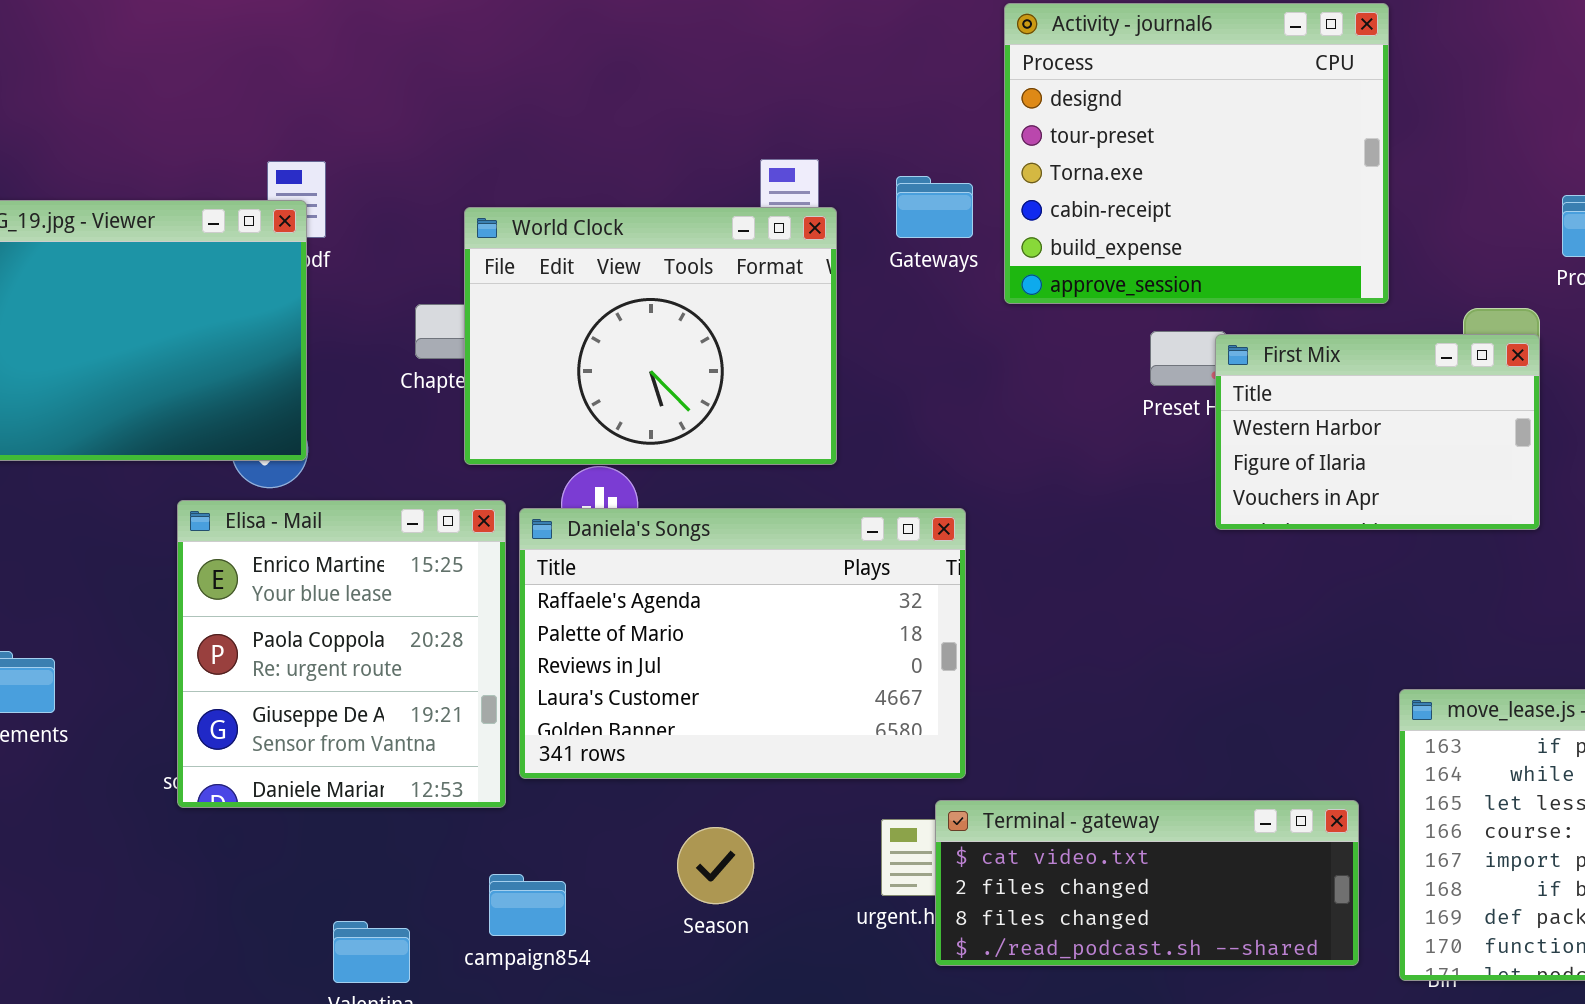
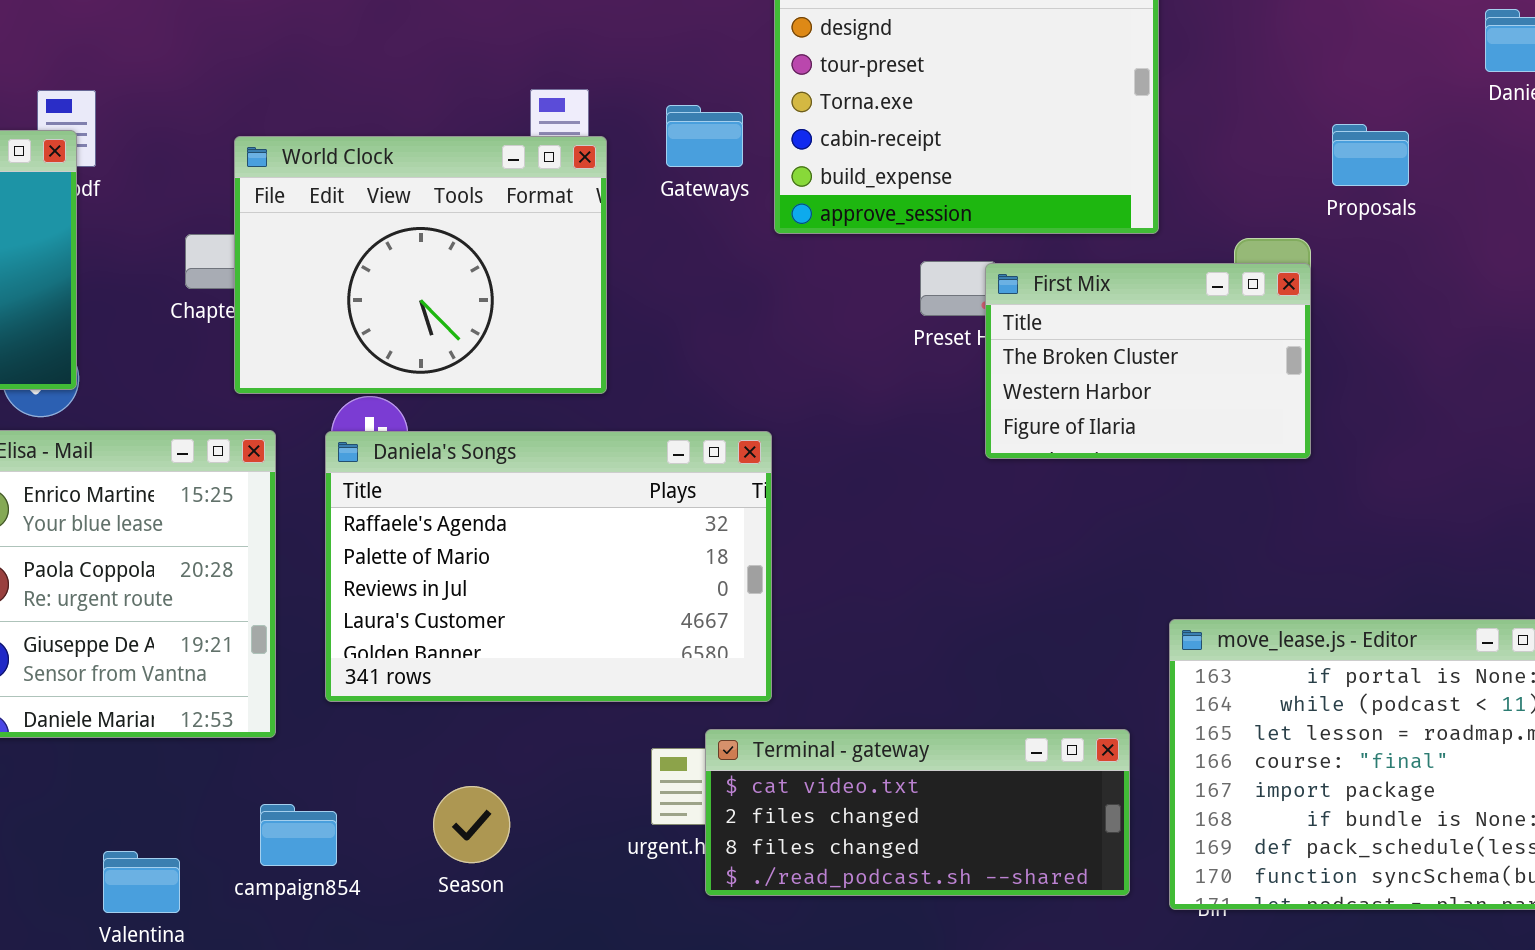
First Mix: [1215,334,1540,530] -> [985,263,1311,459], scrolled up 1 row
Daniela's Songs: [519,508,966,779] -> [325,431,772,702], moved
Season: [677,827,754,904] -> [433,786,510,863], moved

